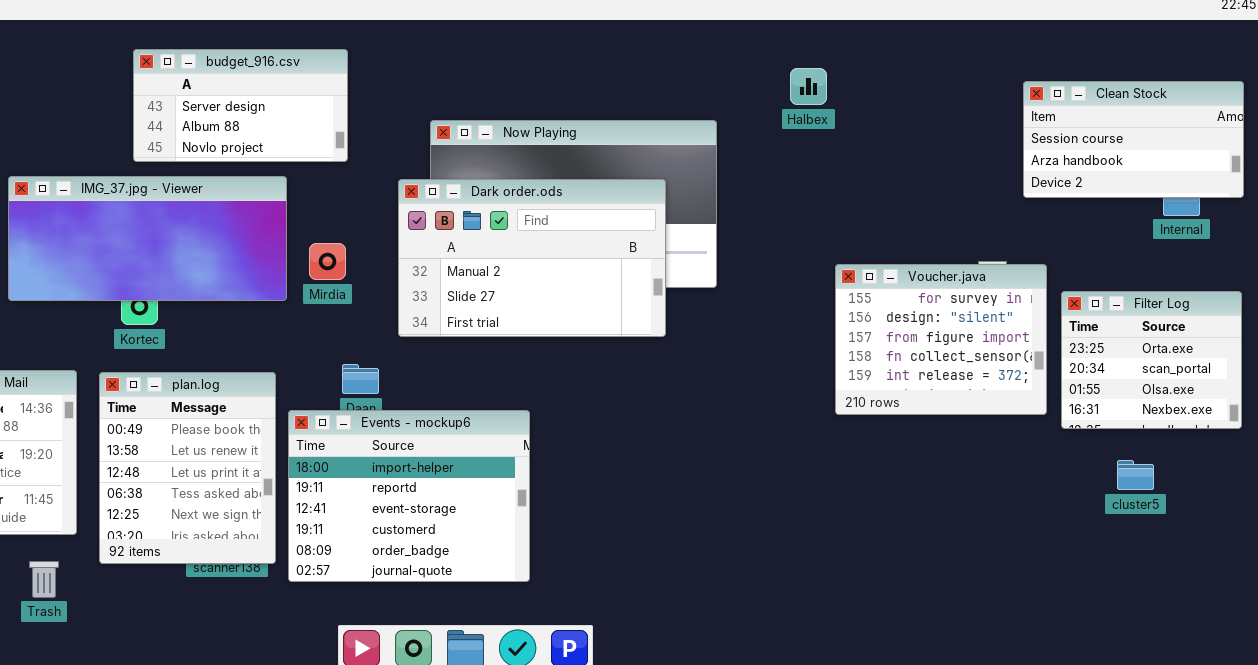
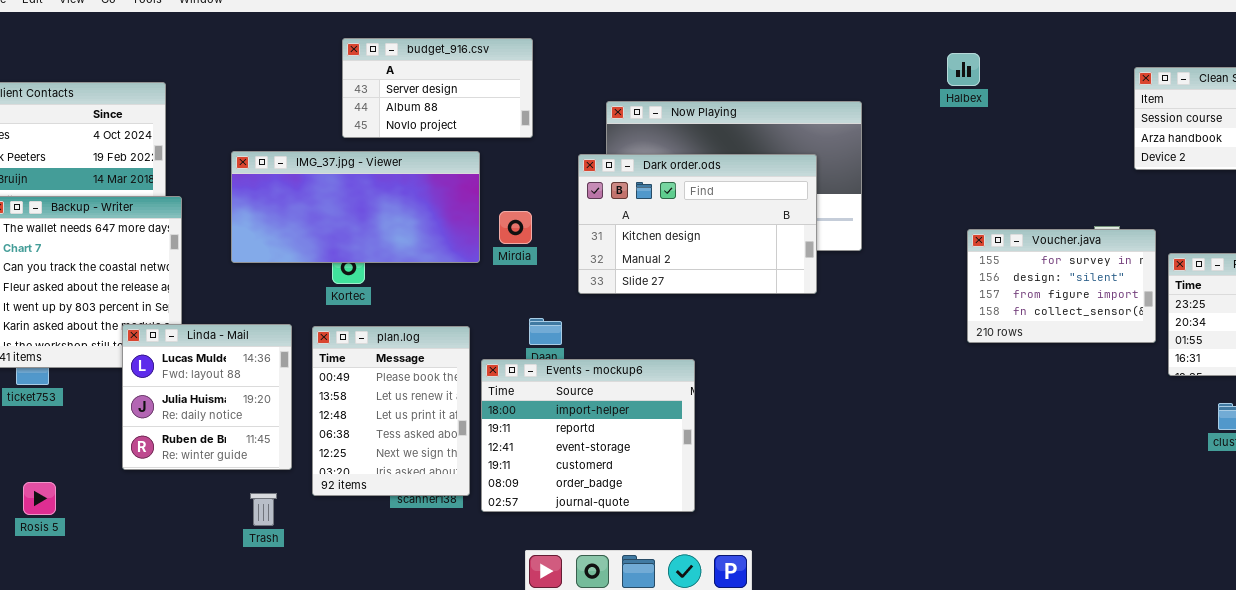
Halbex: [790,68,827,105] -> [947,53,980,86], moved
Dark order.ods: [398,179,666,337] -> [578,154,817,294], scrolled up 1 row
Voucher.java: [835,264,1047,415] -> [967,229,1156,343], resized

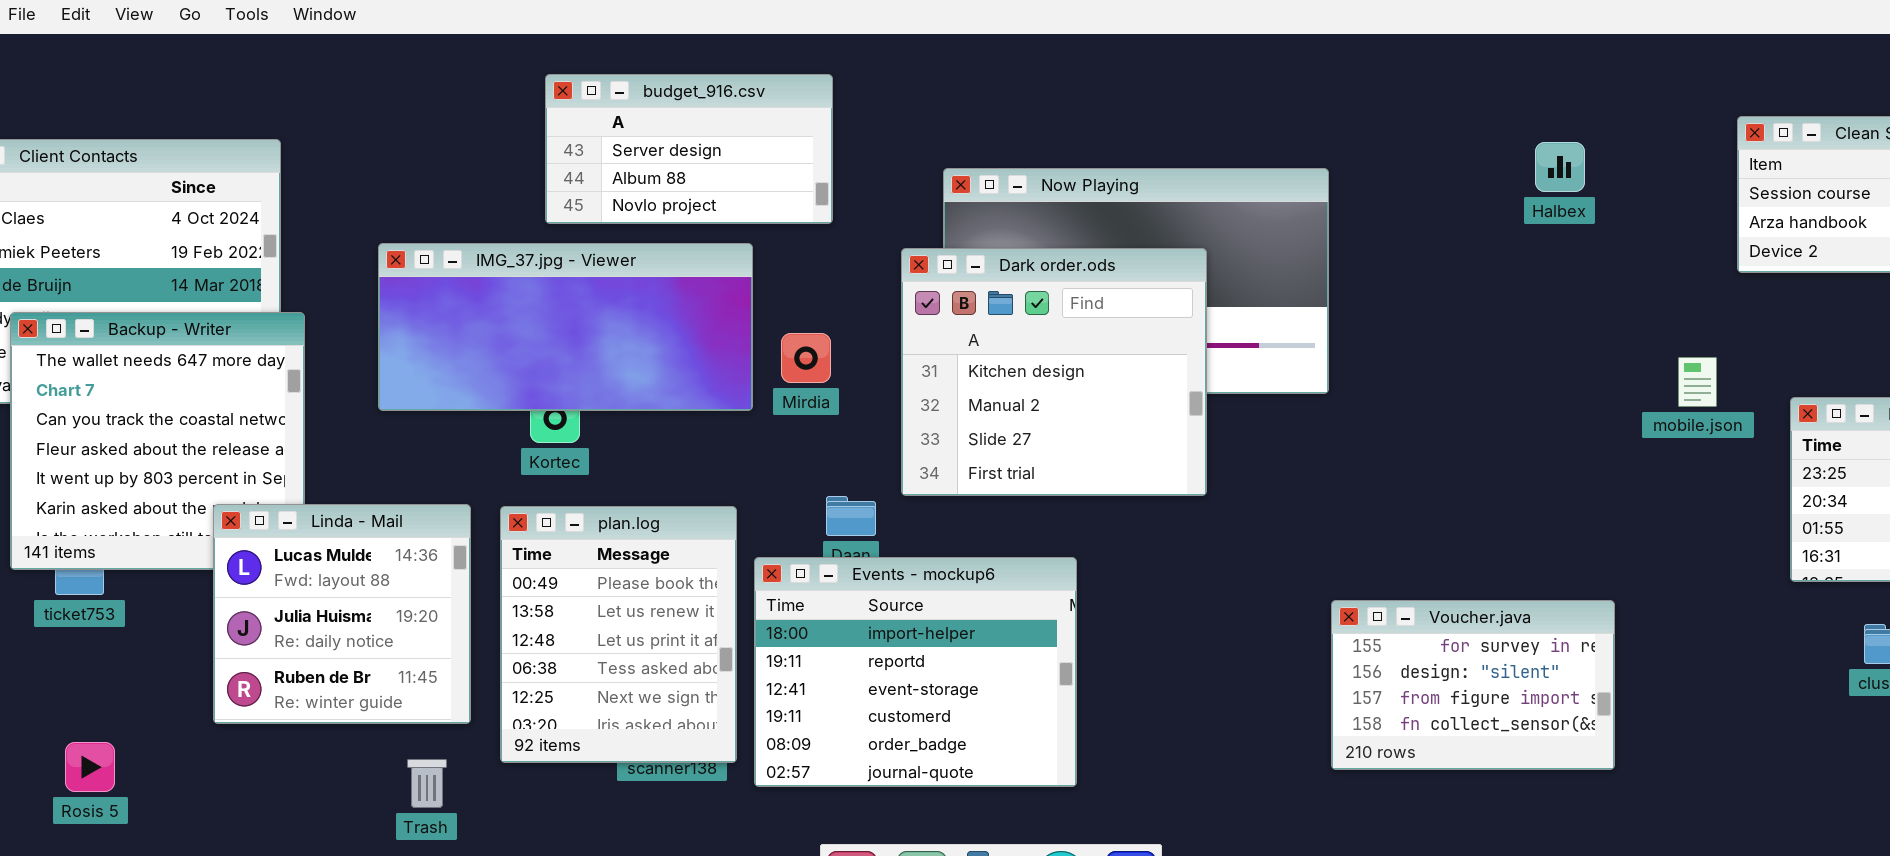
Halbex: [947,53,980,86] -> [1535,142,1585,192], moved
Dark order.ods: [578,154,817,294] -> [901,248,1207,496], resized
Voucher.java: [967,229,1156,343] -> [1331,600,1615,770], moved

